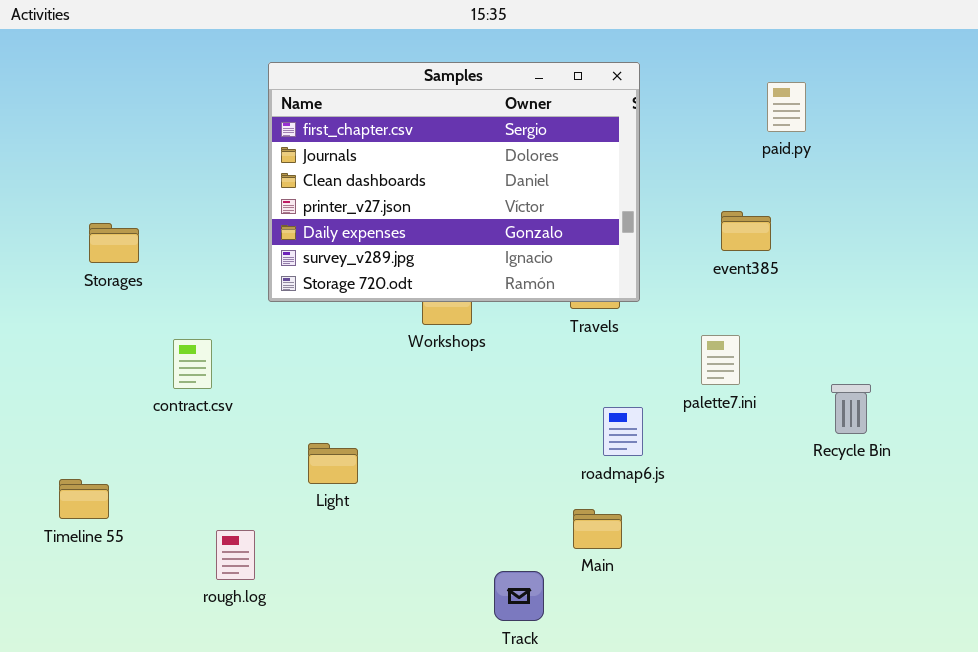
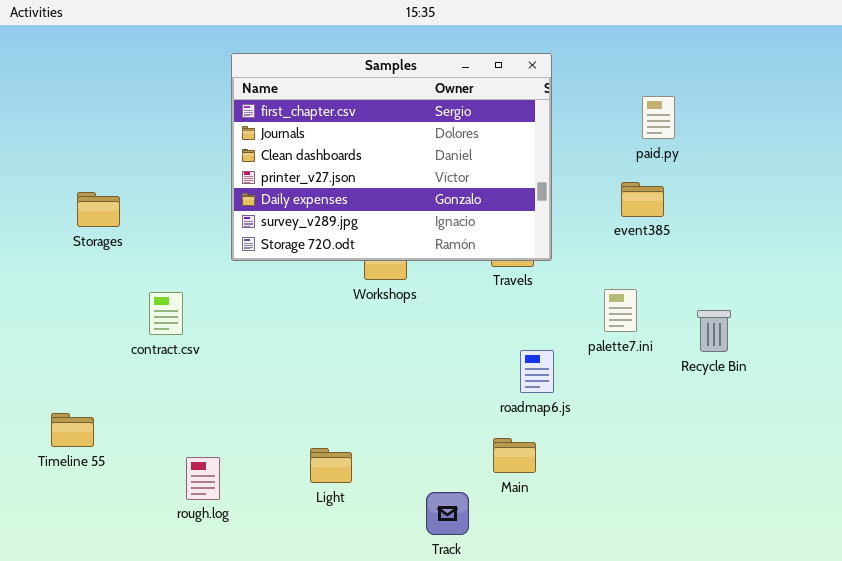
paid.py: [767,82,806,132] -> [642,96,675,139], moved
Recycle Bin: [831,384,871,434] -> [697,310,731,352], moved
Light: [308,443,358,484] -> [310,448,352,483], moved

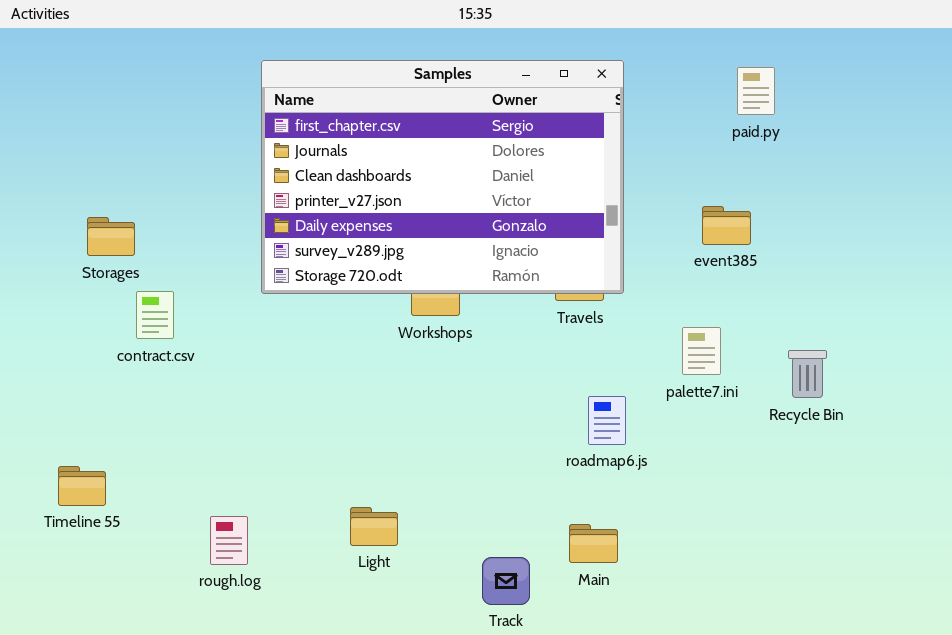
paid.py: [642,96,675,139] -> [737,67,775,115], moved
contract.csv: [149,292,183,335] -> [136,291,174,339], moved
Main: [493,438,536,473] -> [569,524,618,563], moved

